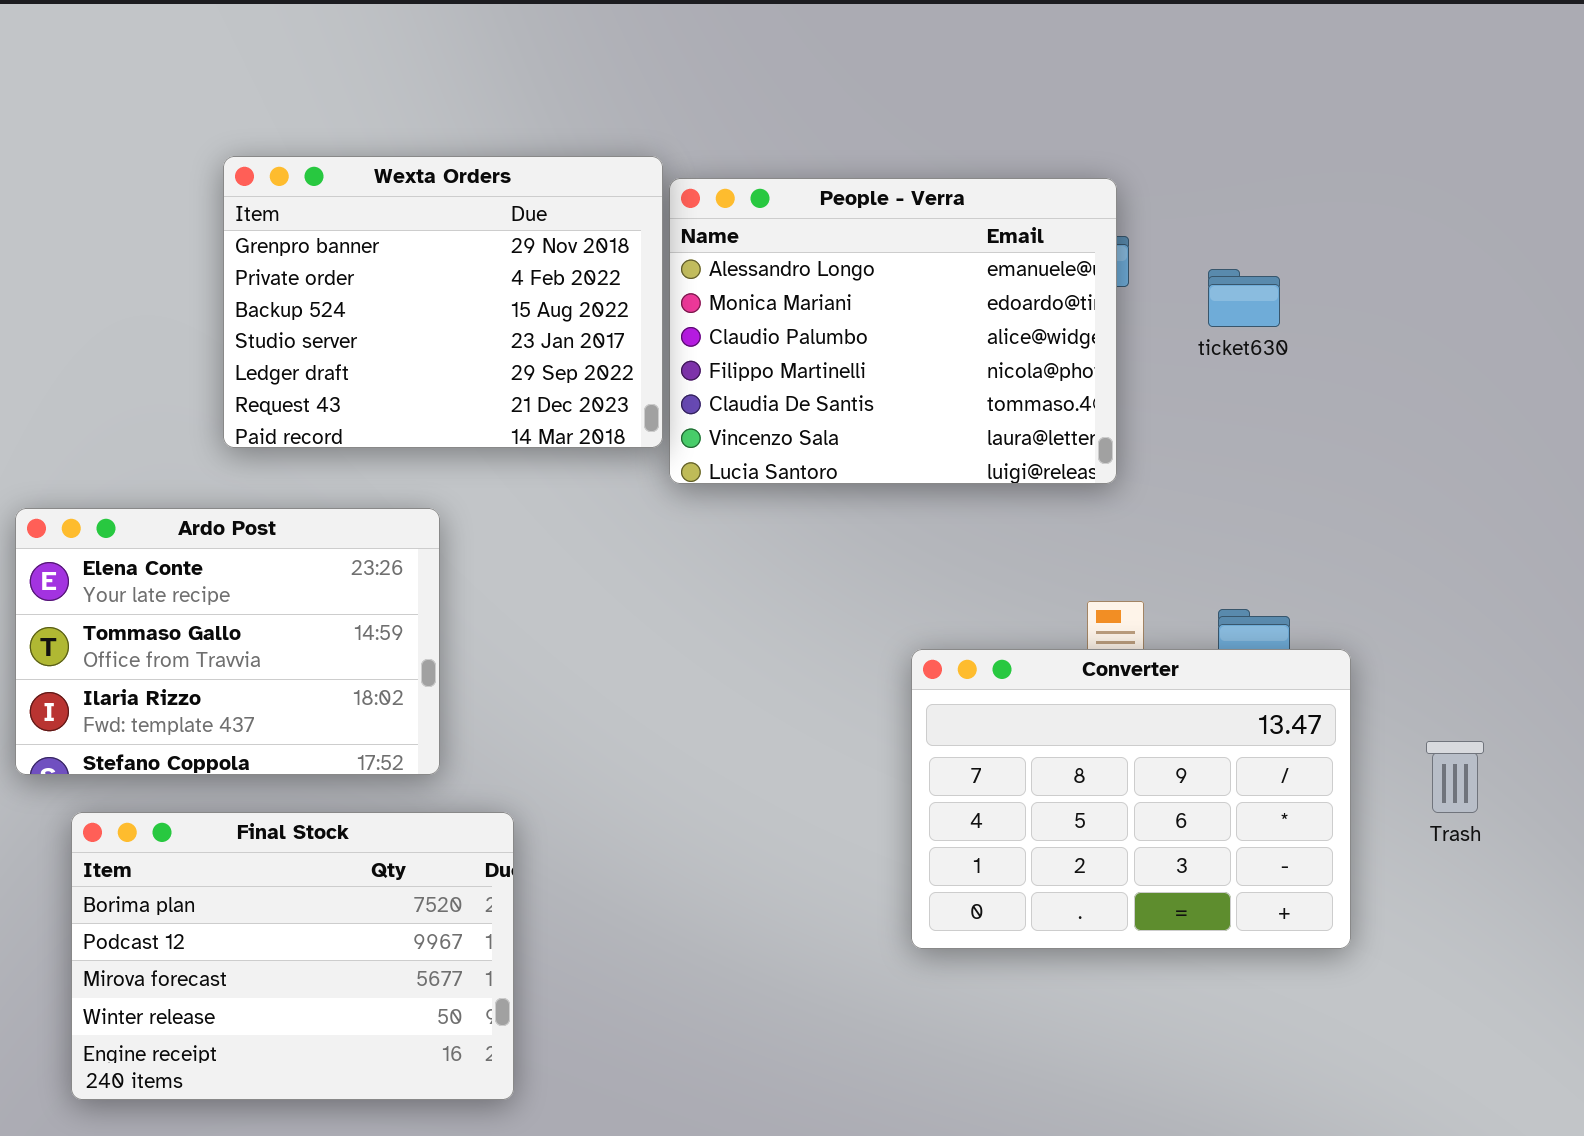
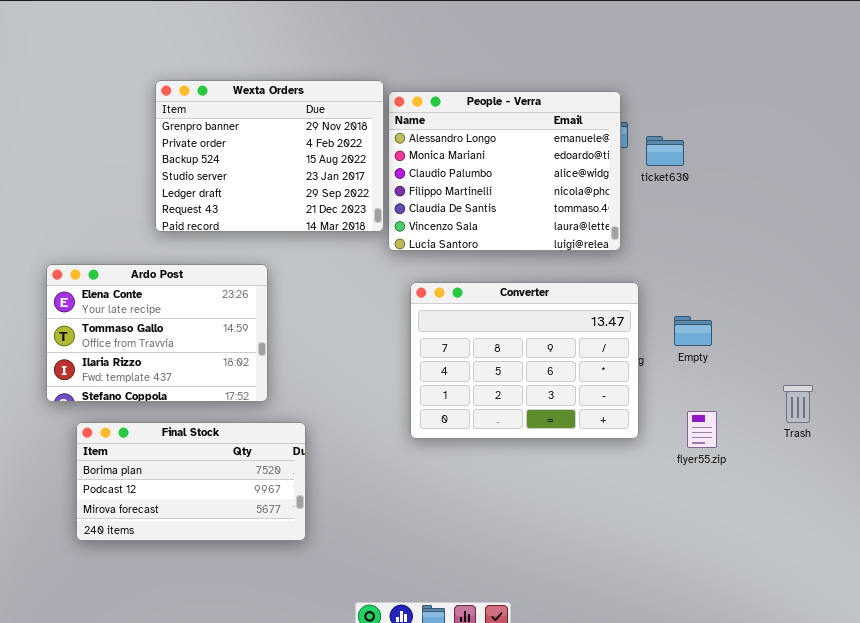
ticket630: [1208,269,1280,327] -> [646,136,684,166], moved
Converter: [911,649,1351,949] -> [410,282,639,439], moved
Final Stock: [71,812,514,1100] -> [76,422,306,541], resized

